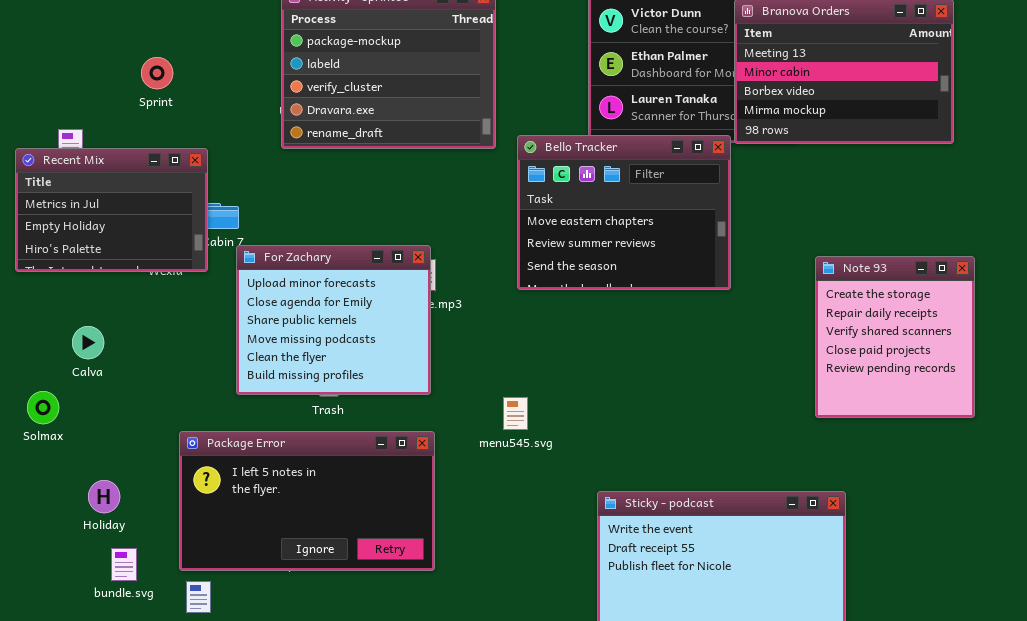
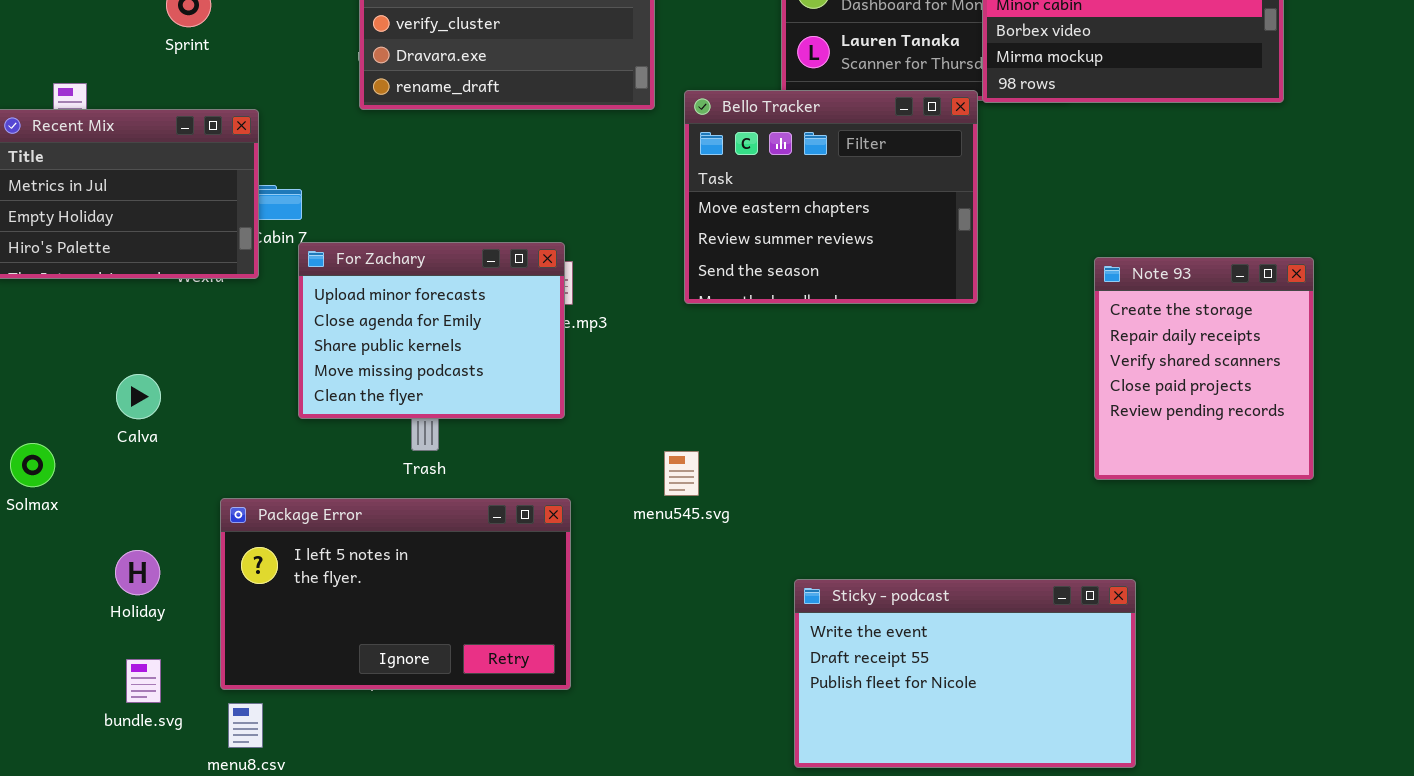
For Zachary: [236,245,431,395] -> [298,242,565,419], resized
Calva: [72,326,104,359] -> [116,374,161,419], moved
Holiday: [88,480,120,513] -> [115,550,160,595], moved

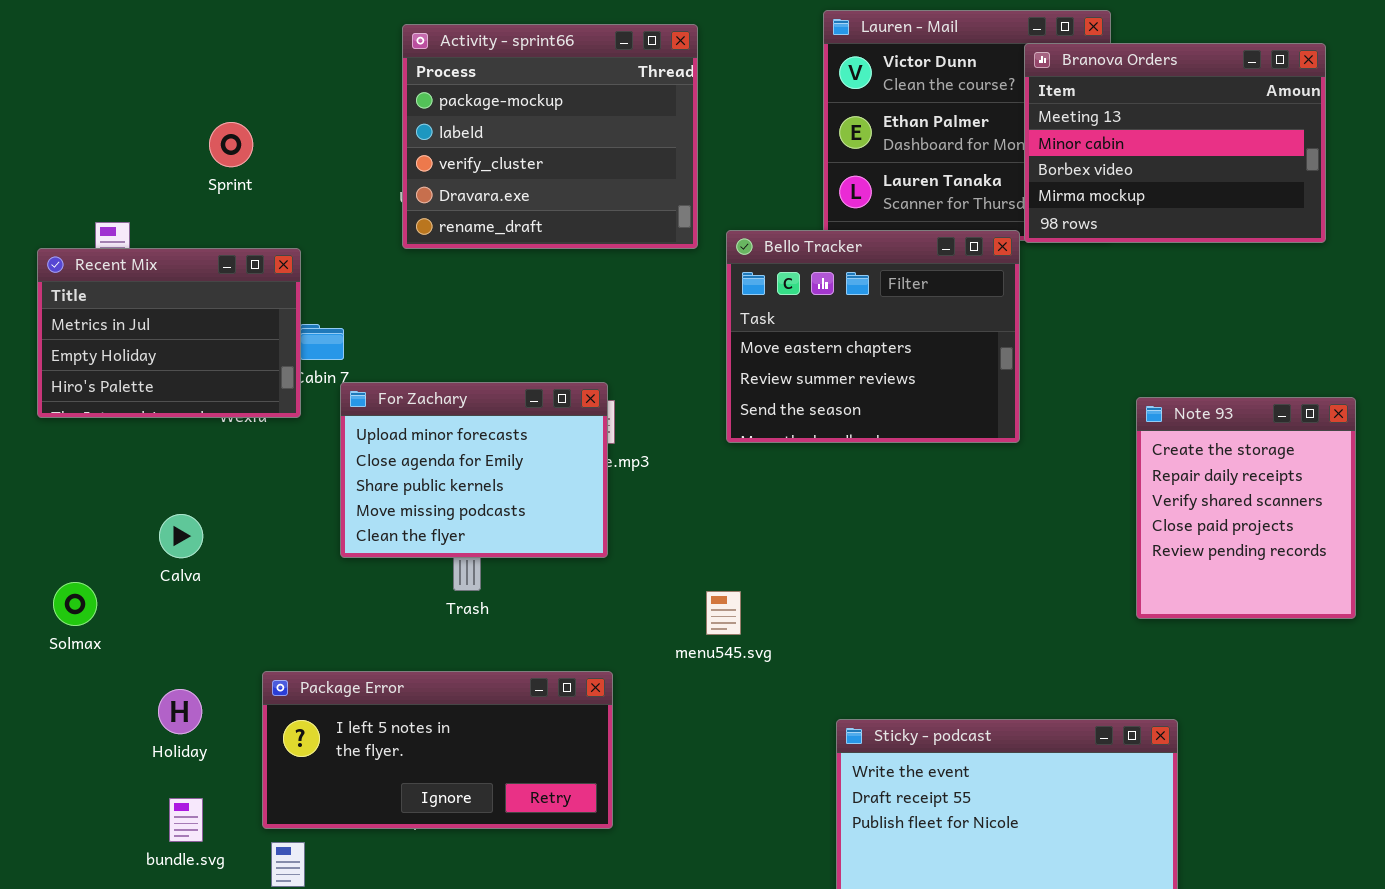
Package Error: [220,498,571,690] -> [262,671,613,829], resized

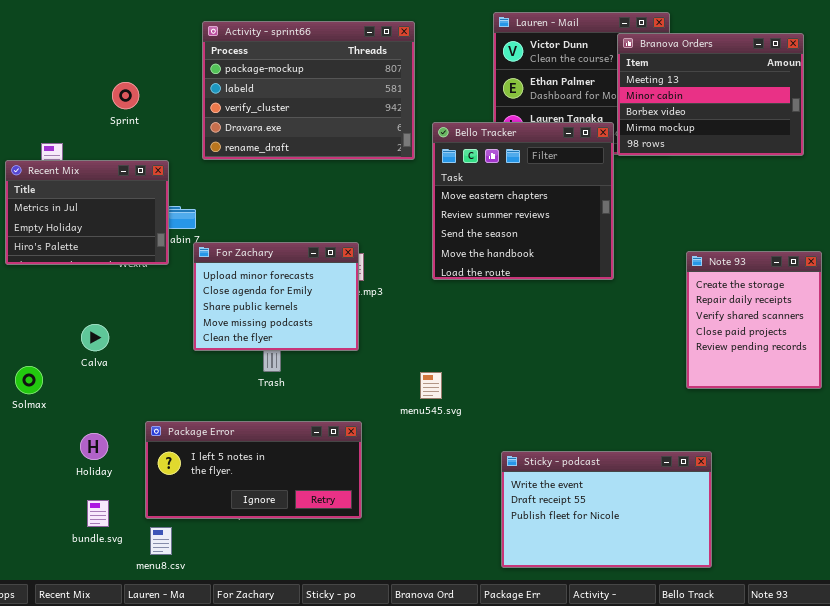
Activity - sprint66: [402,24,698,249] -> [202,21,415,160], resized
Bello Tracker: [726,230,1020,443] -> [432,122,614,280], resized

